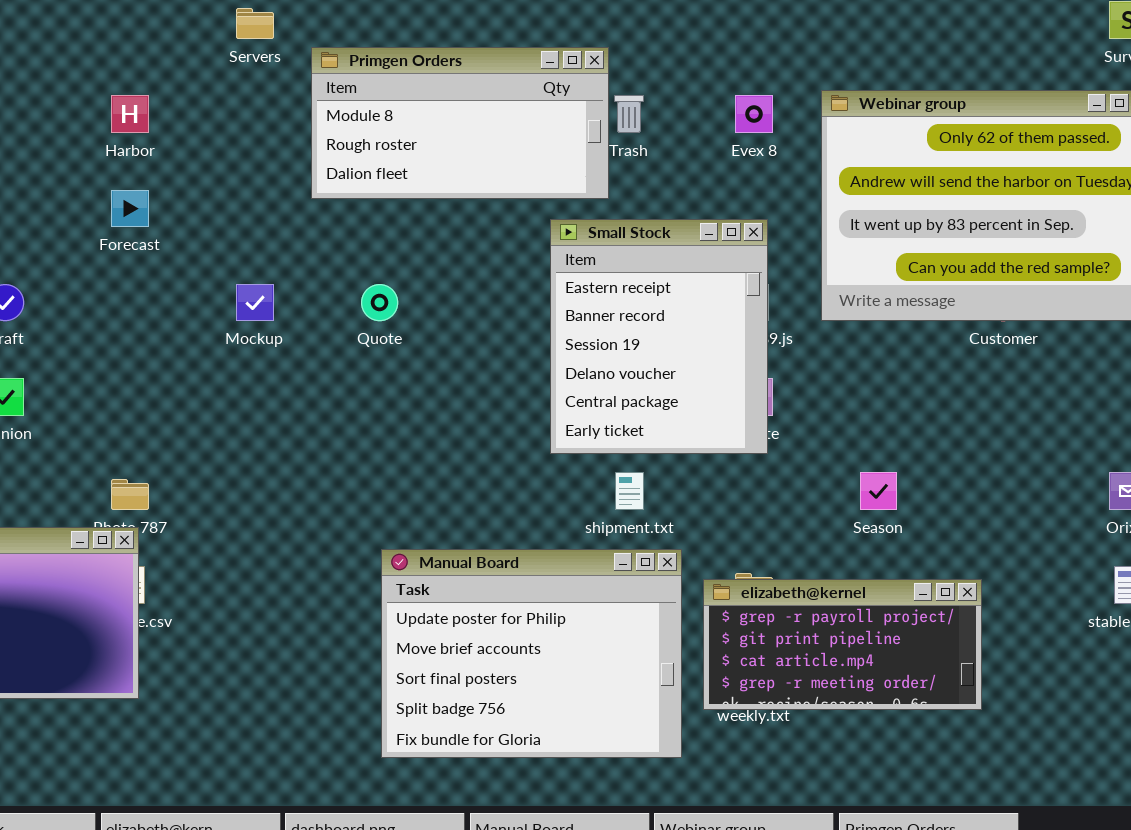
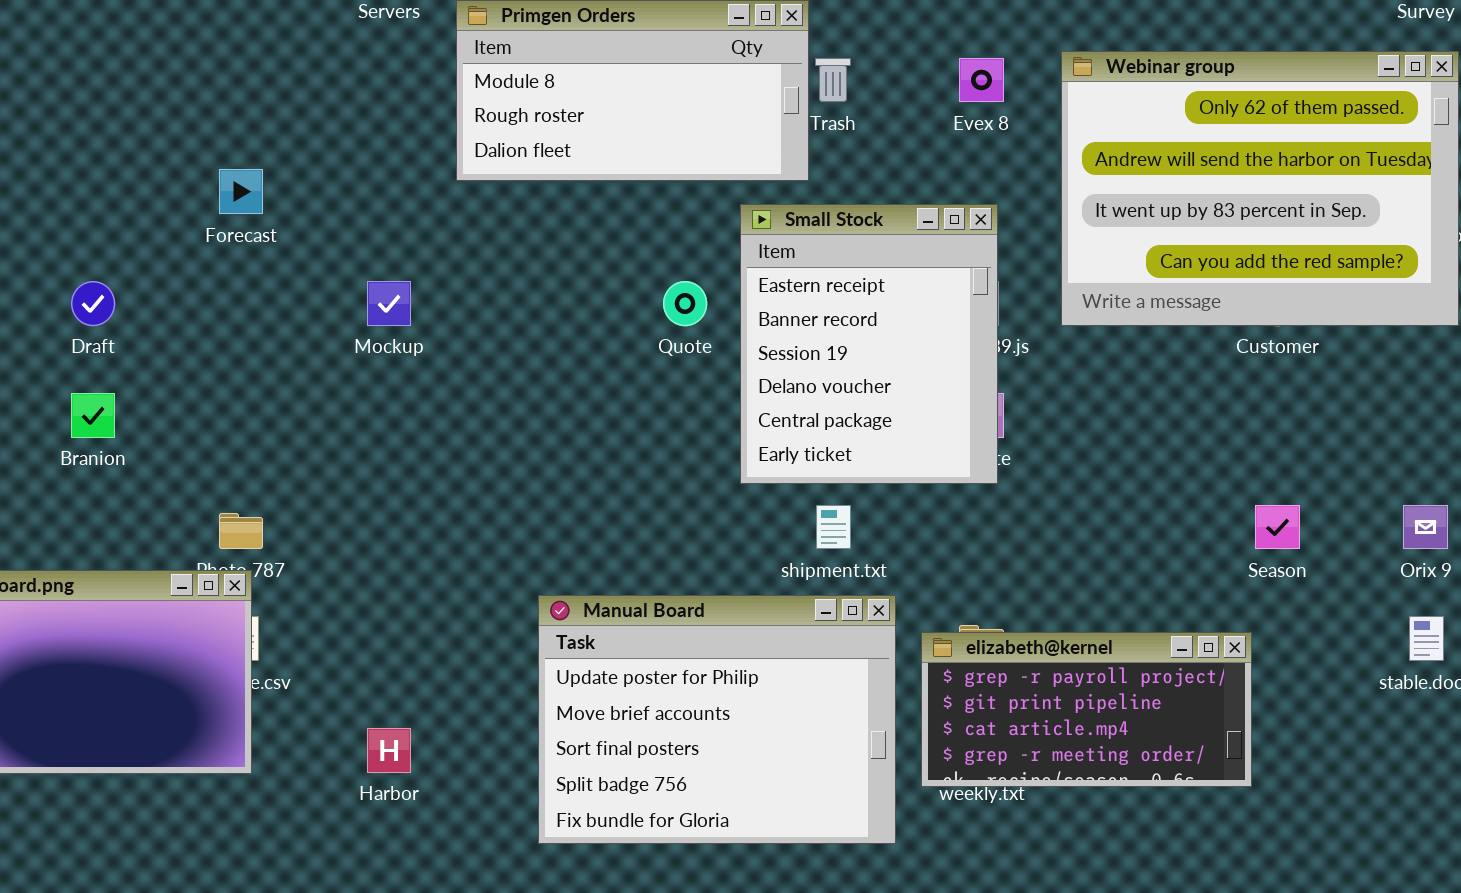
Harbor: [111,95,149,133] -> [367,728,411,773], moved
Quote: [361,284,398,321] -> [663,281,707,326], moved
Season: [860,472,897,510] -> [1255,505,1300,549], moved

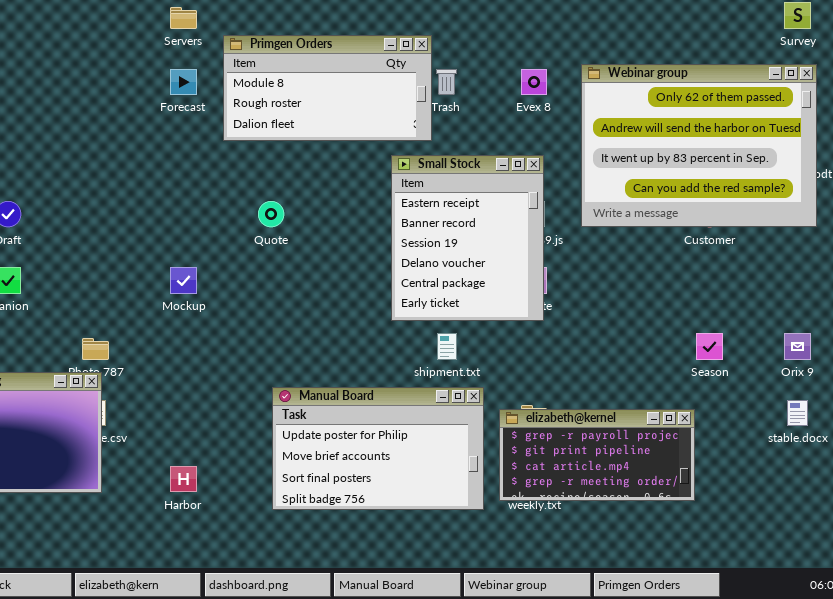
Forecast: [219,169,263,214] -> [170,69,197,95], moved
Mockup: [367,281,411,326] -> [170,267,197,294], moved
Quote: [663,281,707,326] -> [258,201,284,227], moved
Manual Board: [538,595,896,844] -> [272,387,484,510], resized

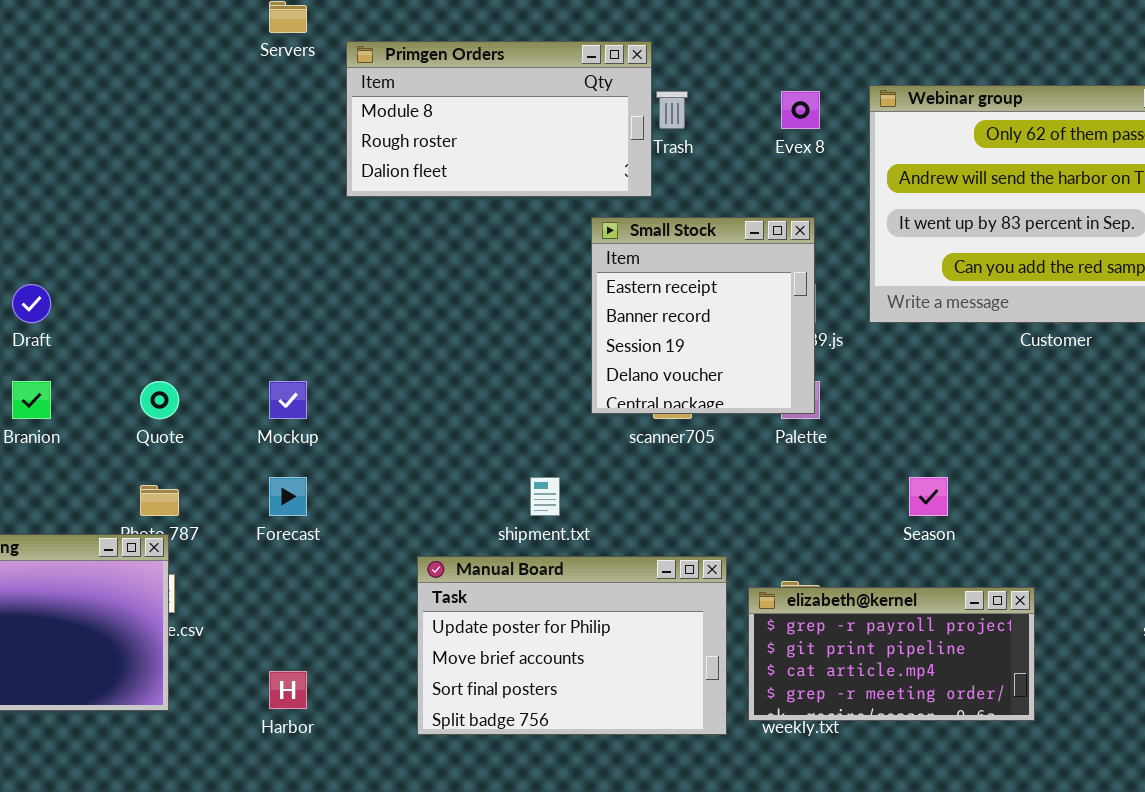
Forecast: [170,69,197,95] -> [269,477,307,516], moved
Small Stock: [391,155,544,321] -> [591,217,815,414], resized
Quote: [258,201,284,227] -> [140,381,179,419], moved
shipment.txt: [437,333,457,360] -> [530,477,560,516], moved
Season: [696,333,723,360] -> [909,477,948,516], moved

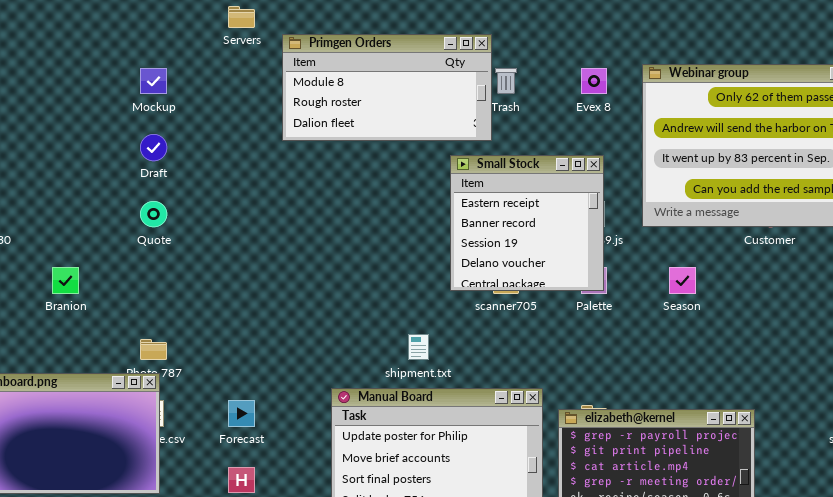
Draft: [12,284,51,323] -> [140,134,167,161], moved
Quote: [140,381,179,419] -> [140,201,167,227], moved
Mockup: [269,381,307,419] -> [140,68,167,94], moved
Forecast: [269,477,307,516] -> [228,400,255,427], moved
Season: [909,477,948,516] -> [669,267,696,294], moved

